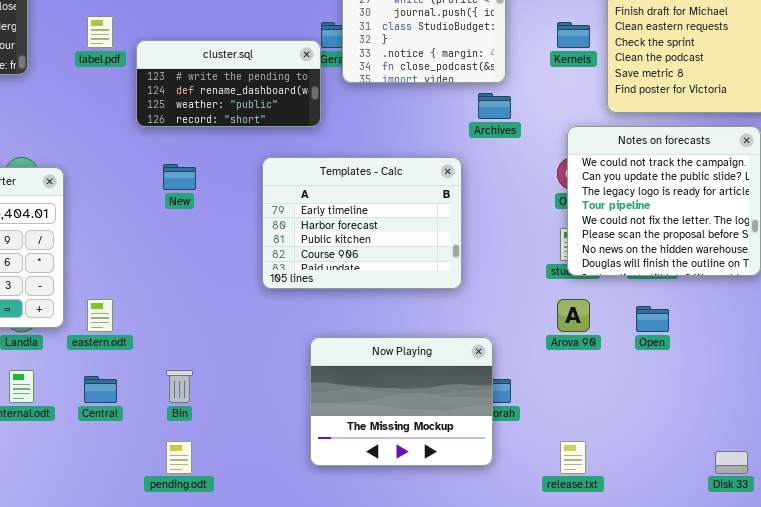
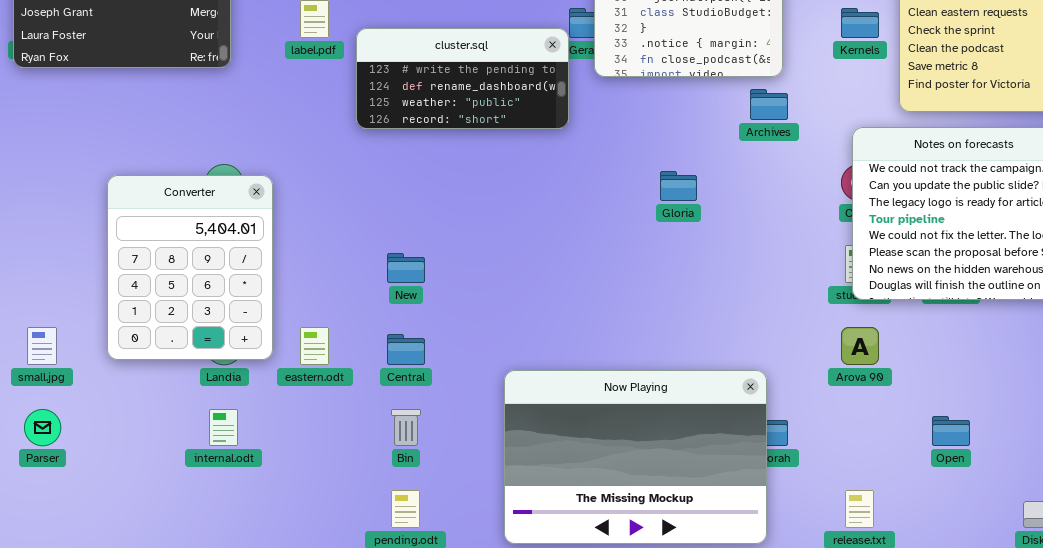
Templates - Calc: [262,157,462,289] -> none, closed
New: [163,164,196,190] -> [387,253,425,283], moved
Open: [636,306,669,332] -> [932,416,970,446], moved
Now Playing: [310,337,493,466] -> [504,370,767,544], resized
Central: [84,376,117,403] -> [387,334,425,365], moved

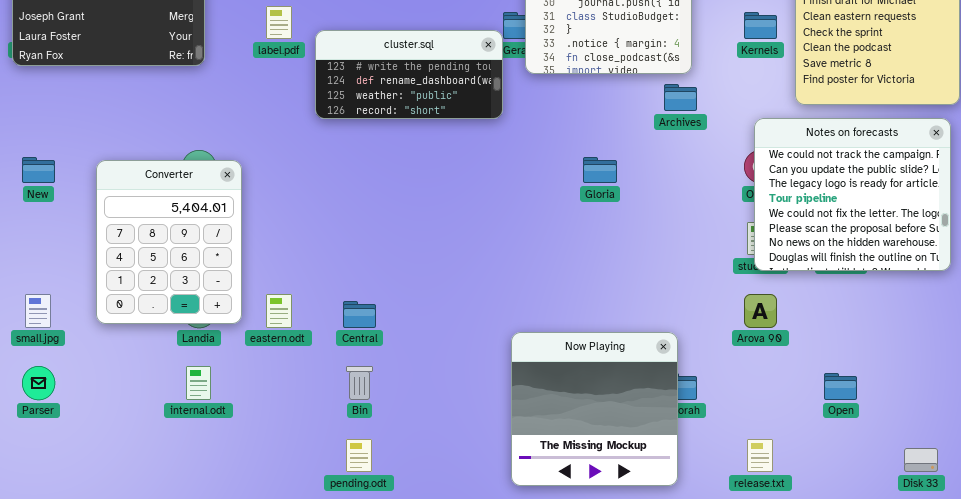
New: [387,253,425,283] -> [22,157,55,183], moved
Now Playing: [504,370,767,544] -> [511,332,678,486], resized

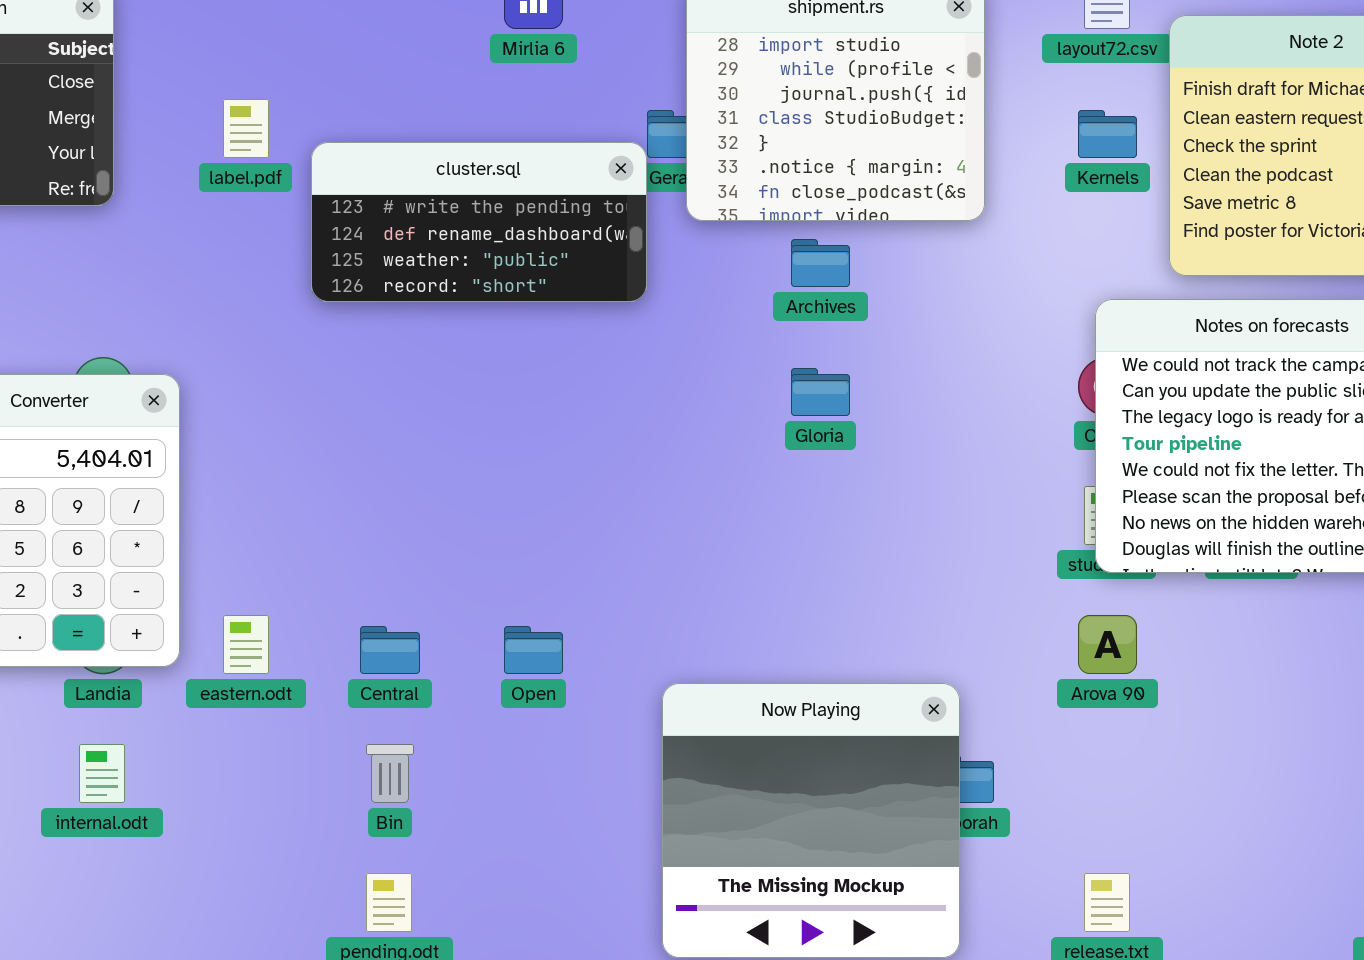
Archives: [664,84,697,111] -> [791,239,850,287], moved
Open: [824,373,857,400] -> [504,626,563,674], moved

